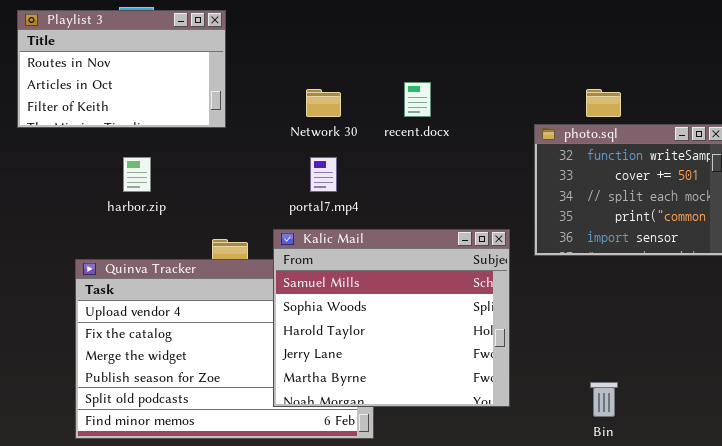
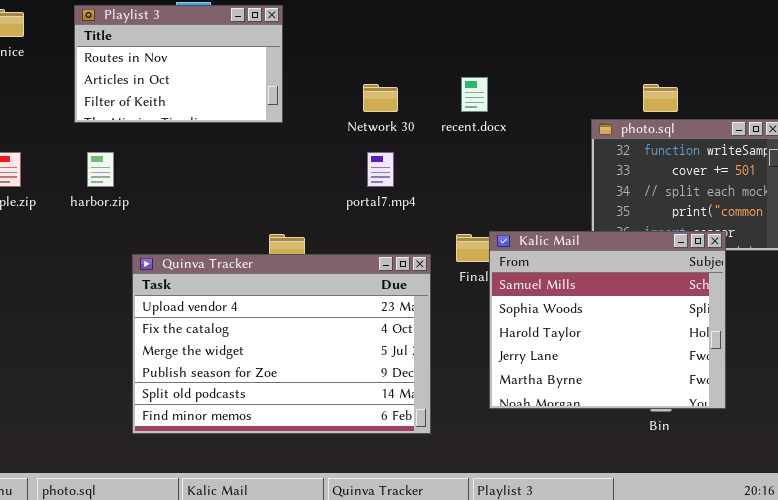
harbor.zip: [123,157,151,192] -> [87,152,114,187], moved
Kalic Mail: [273,229,510,407] -> [489,231,726,409], moved

